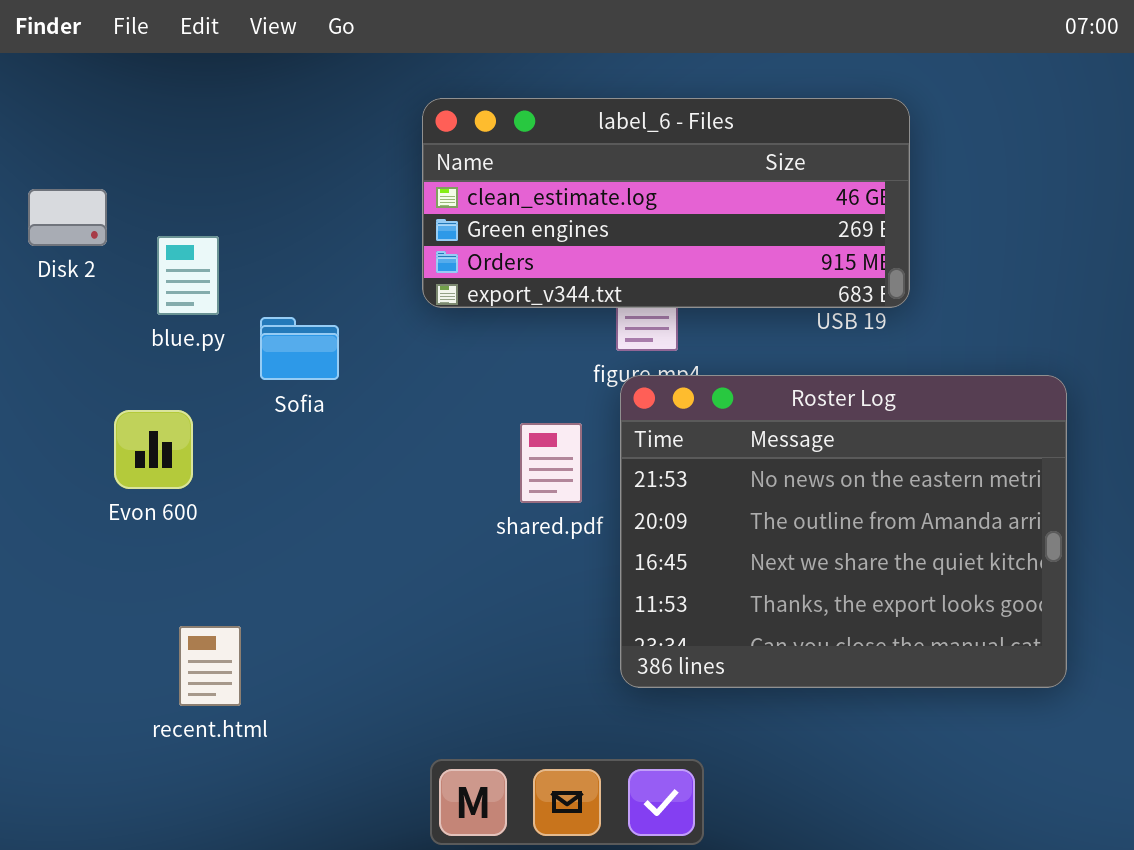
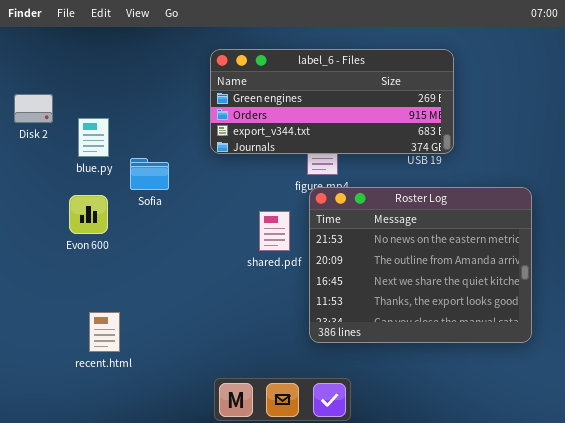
label_6 - Files: [422,98,910,308] -> [210,49,454,154], scrolled down 1 row
Evon 600: [114,410,193,489] -> [69,195,108,234], moved

